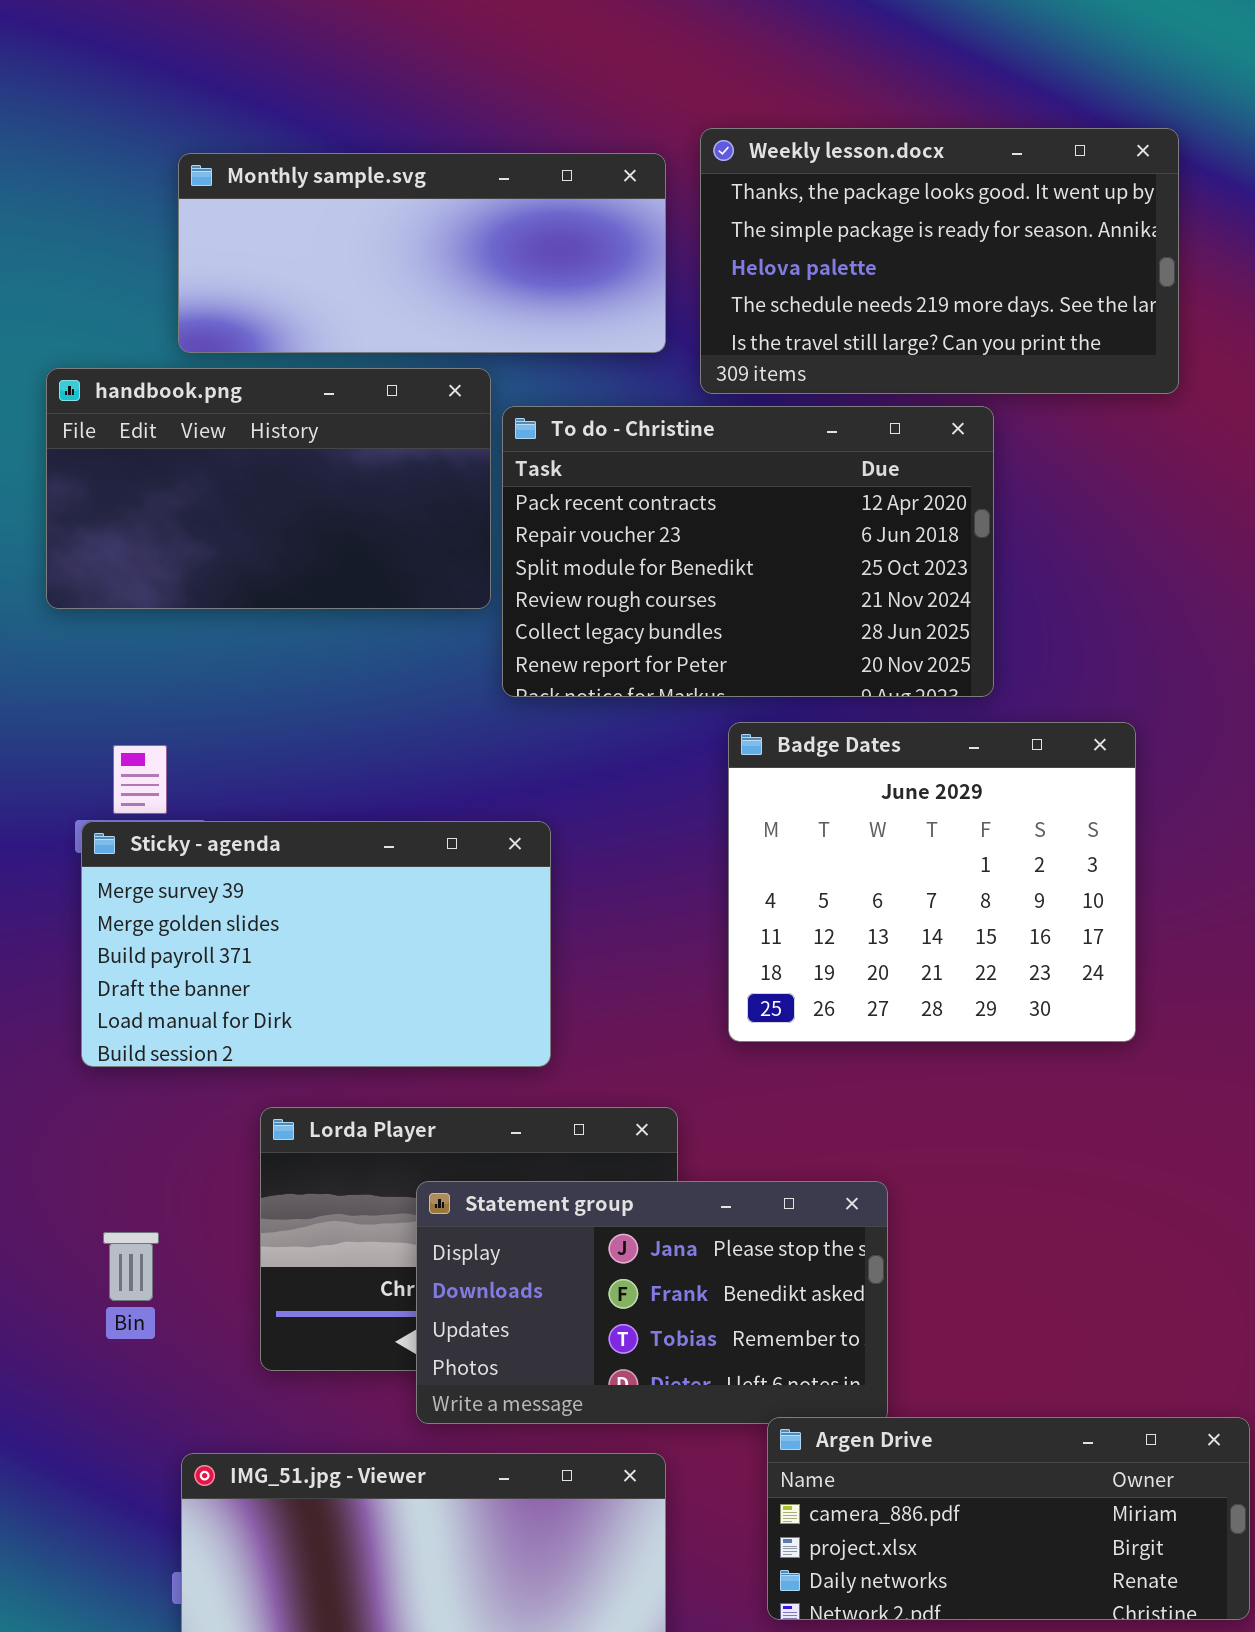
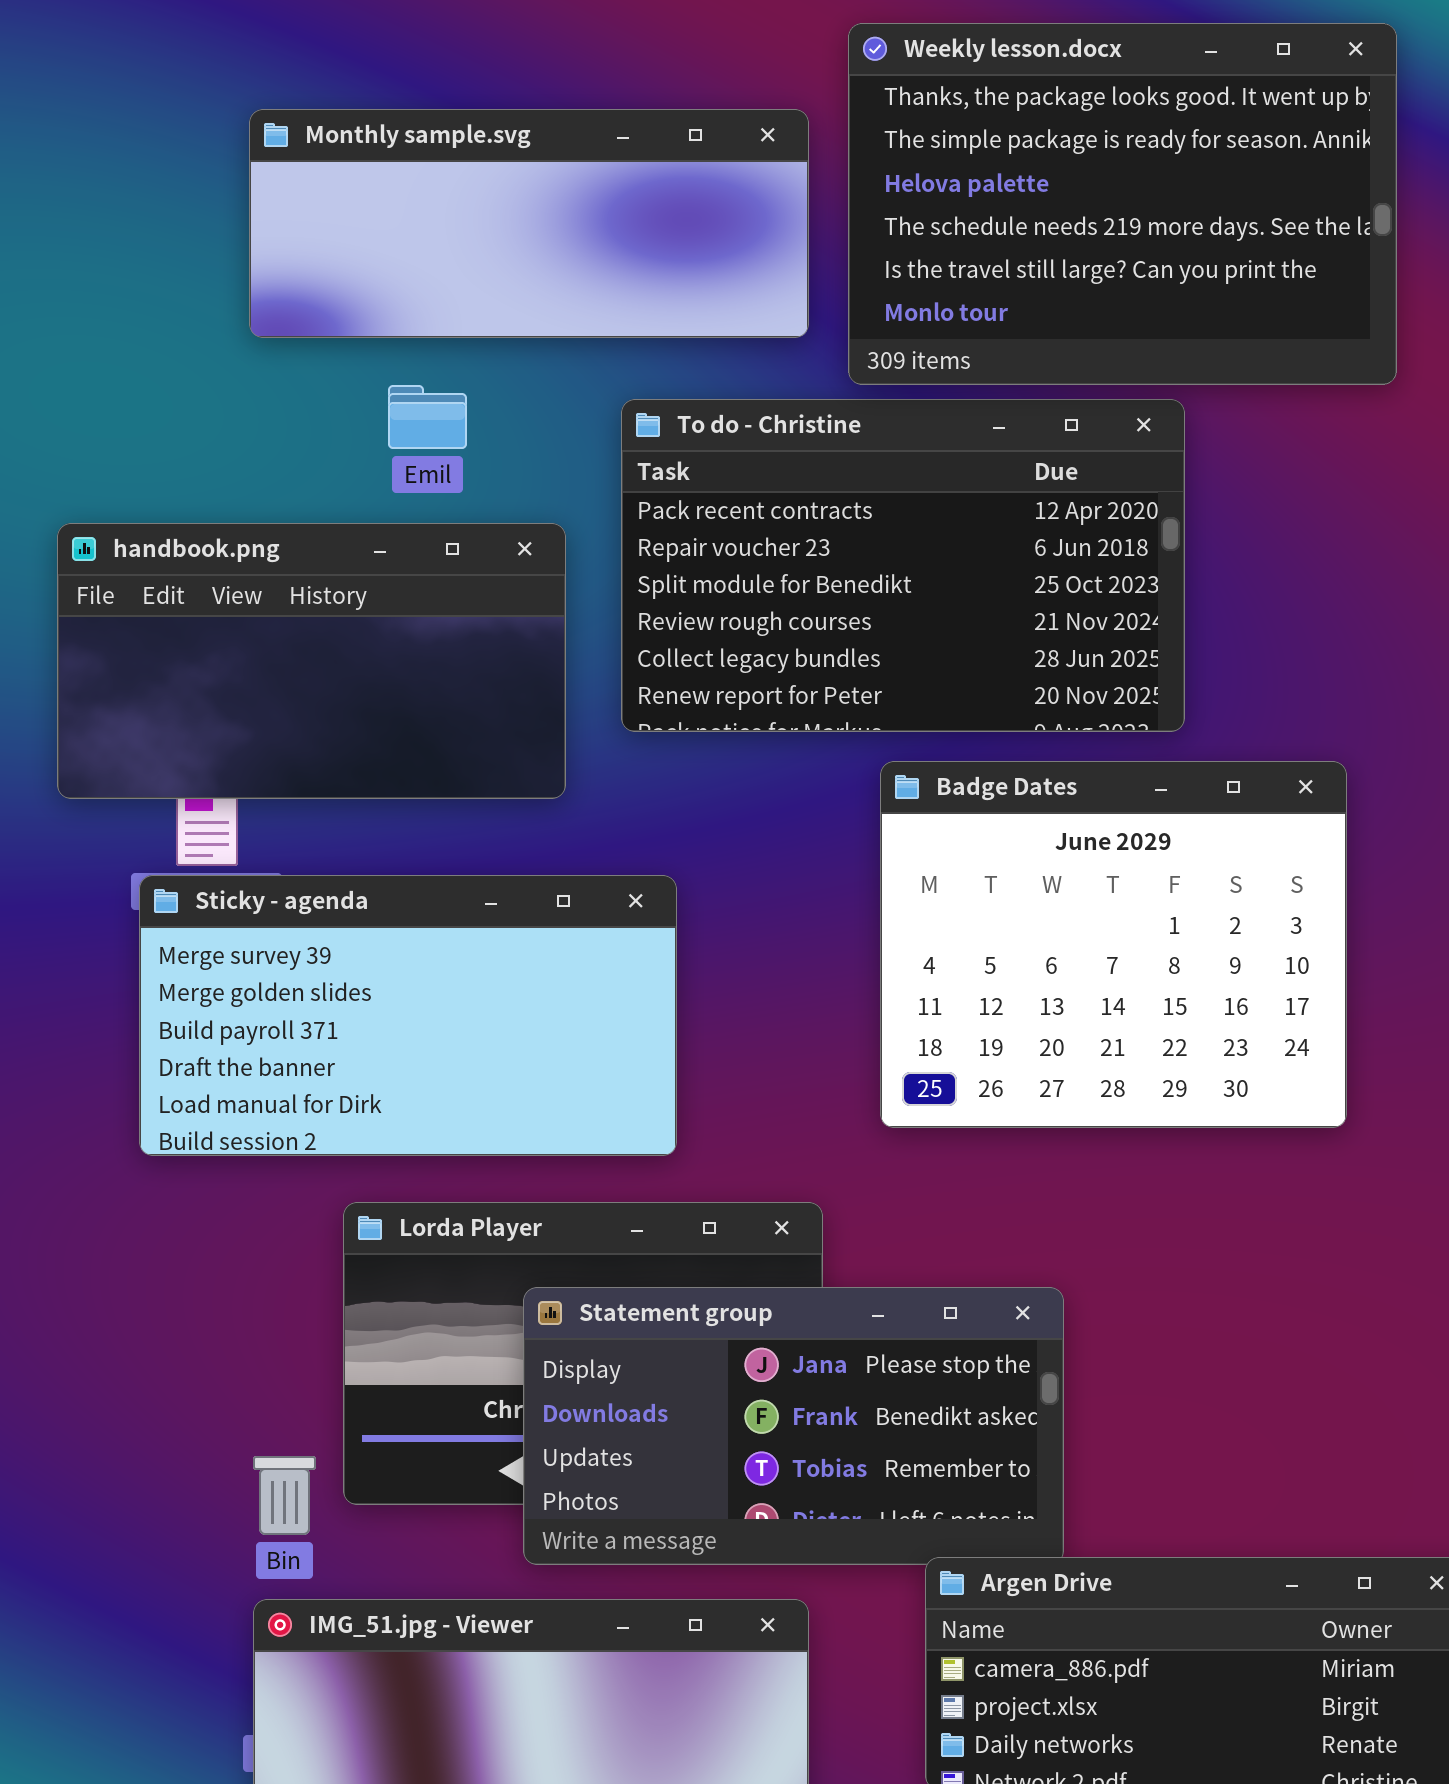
Weekly lesson.docx: [700,128,1179,394] -> [848,23,1397,385], resized
handbook.png: [46,368,491,609] -> [57,523,566,799], moved
Bin: [103,1232,159,1301] -> [253,1456,316,1535], moved

